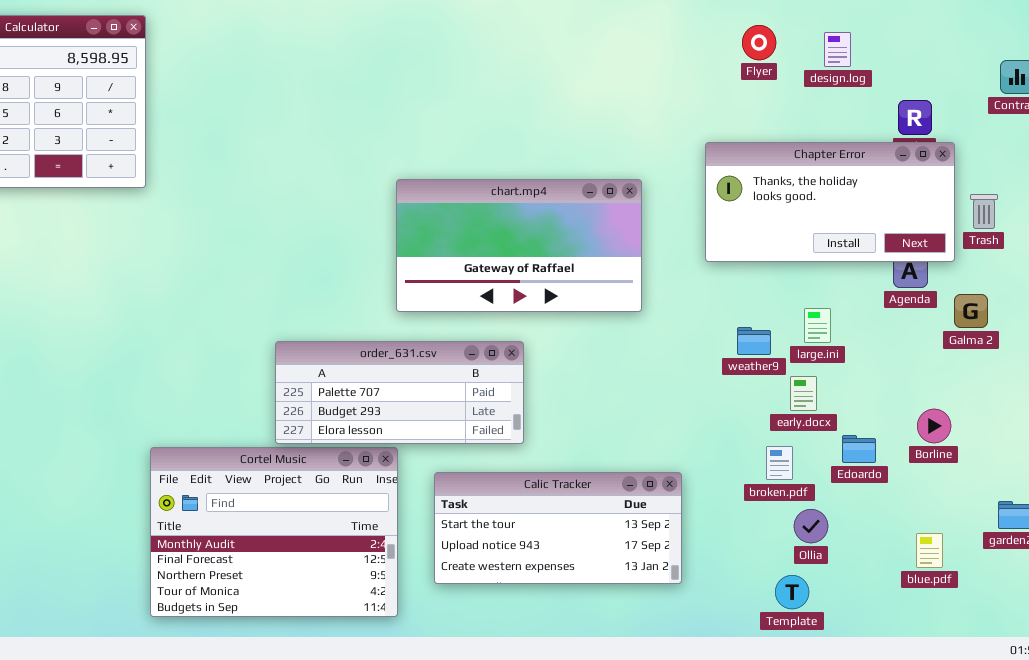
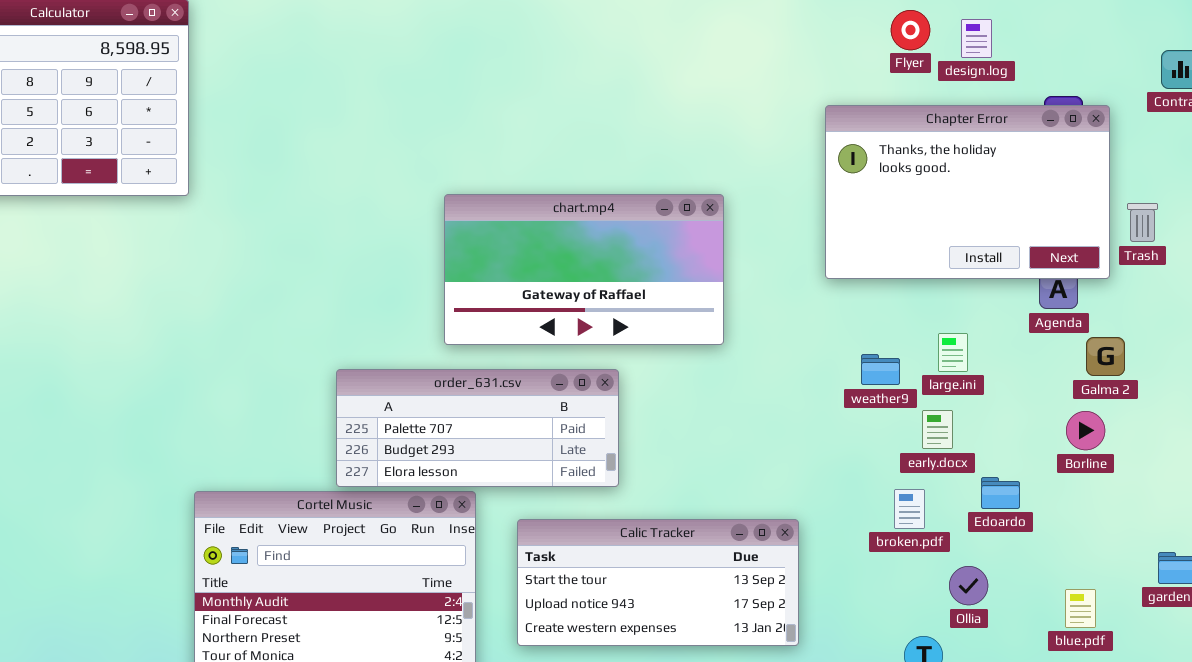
Flyer: [742,25,776,60] -> [891,10,930,50], moved
Chapter Error: [705,142,955,262] -> [825,105,1110,279], resized
chart.mp4: [396,179,642,312] -> [444,194,724,345], moved
Galma 2: [954,294,988,328] -> [1086,337,1125,376], moved
Borline: [917,409,951,443] -> [1066,411,1105,450], moved
Ollia: [794,509,828,543] -> [949,566,988,605], moved

